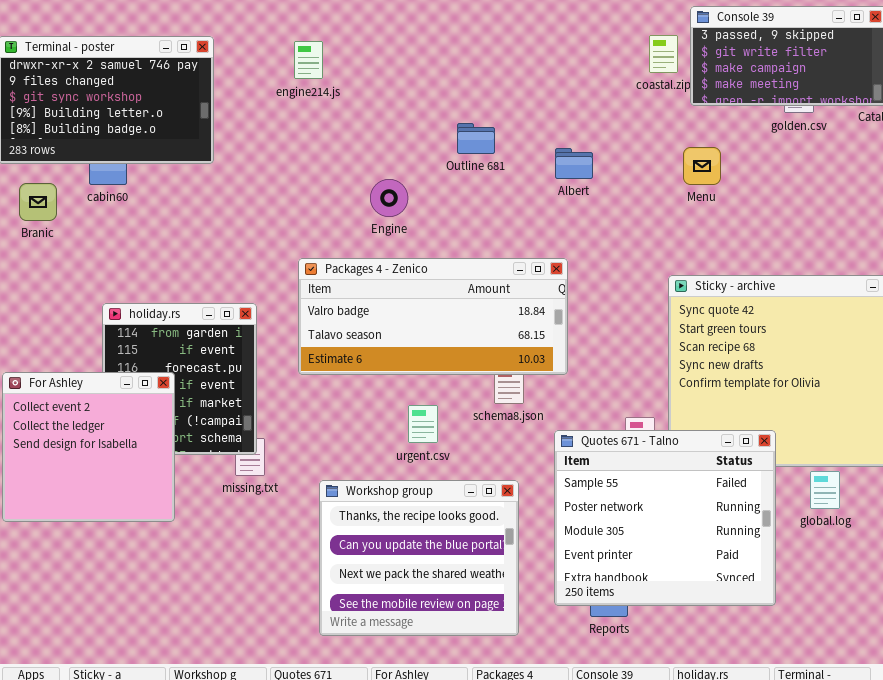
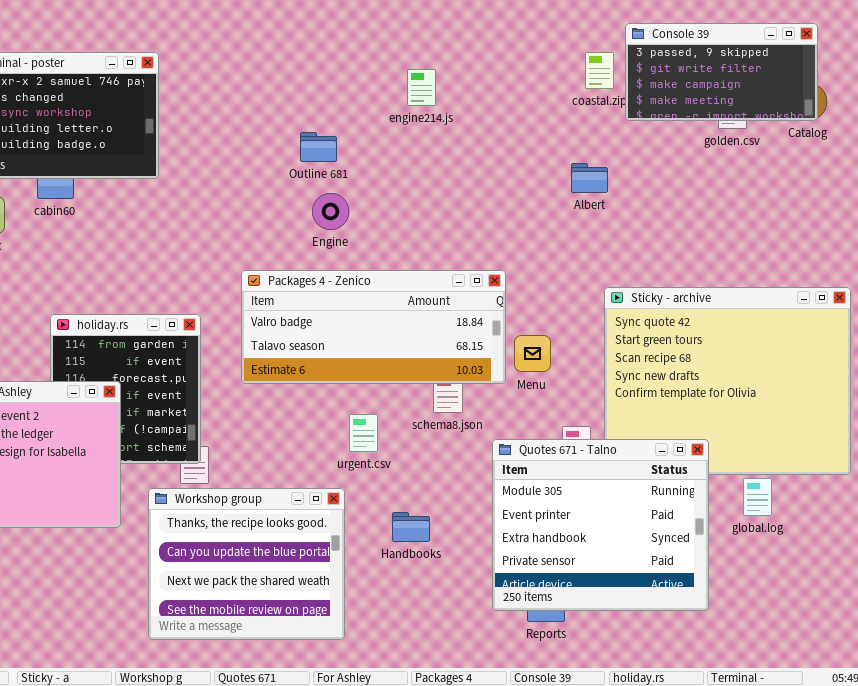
engine214.js: [294,41,323,79] -> [407,69,436,106], moved
Outline 681: [457,123,495,154] -> [300,132,337,162], moved
Menu: [683,147,721,185] -> [514,335,551,372], moved
Albert: [555,148,593,179] -> [571,163,608,193], moved
Quotes 671 - Talno: [554,430,776,606] -> [492,439,709,611], scrolled down 2 rows
Workshop group: [319,480,519,636] -> [148,488,345,640], moved

